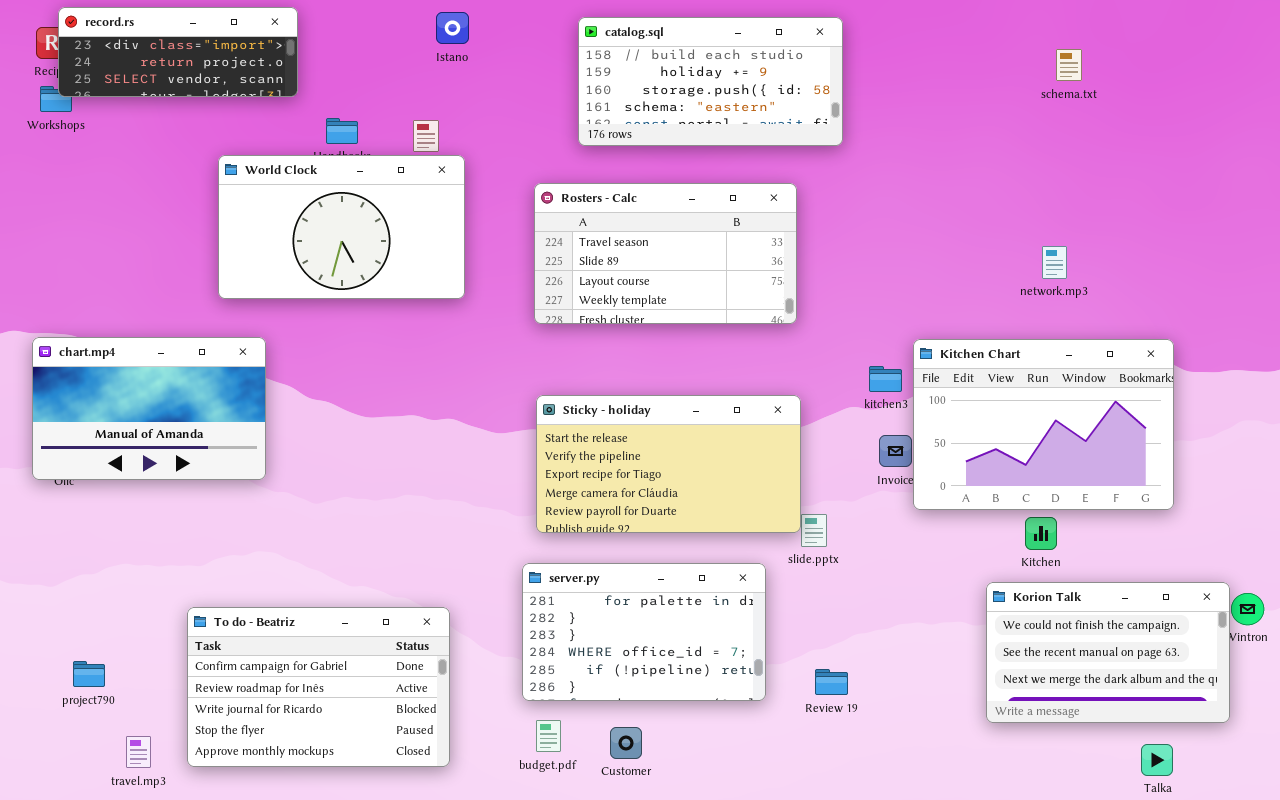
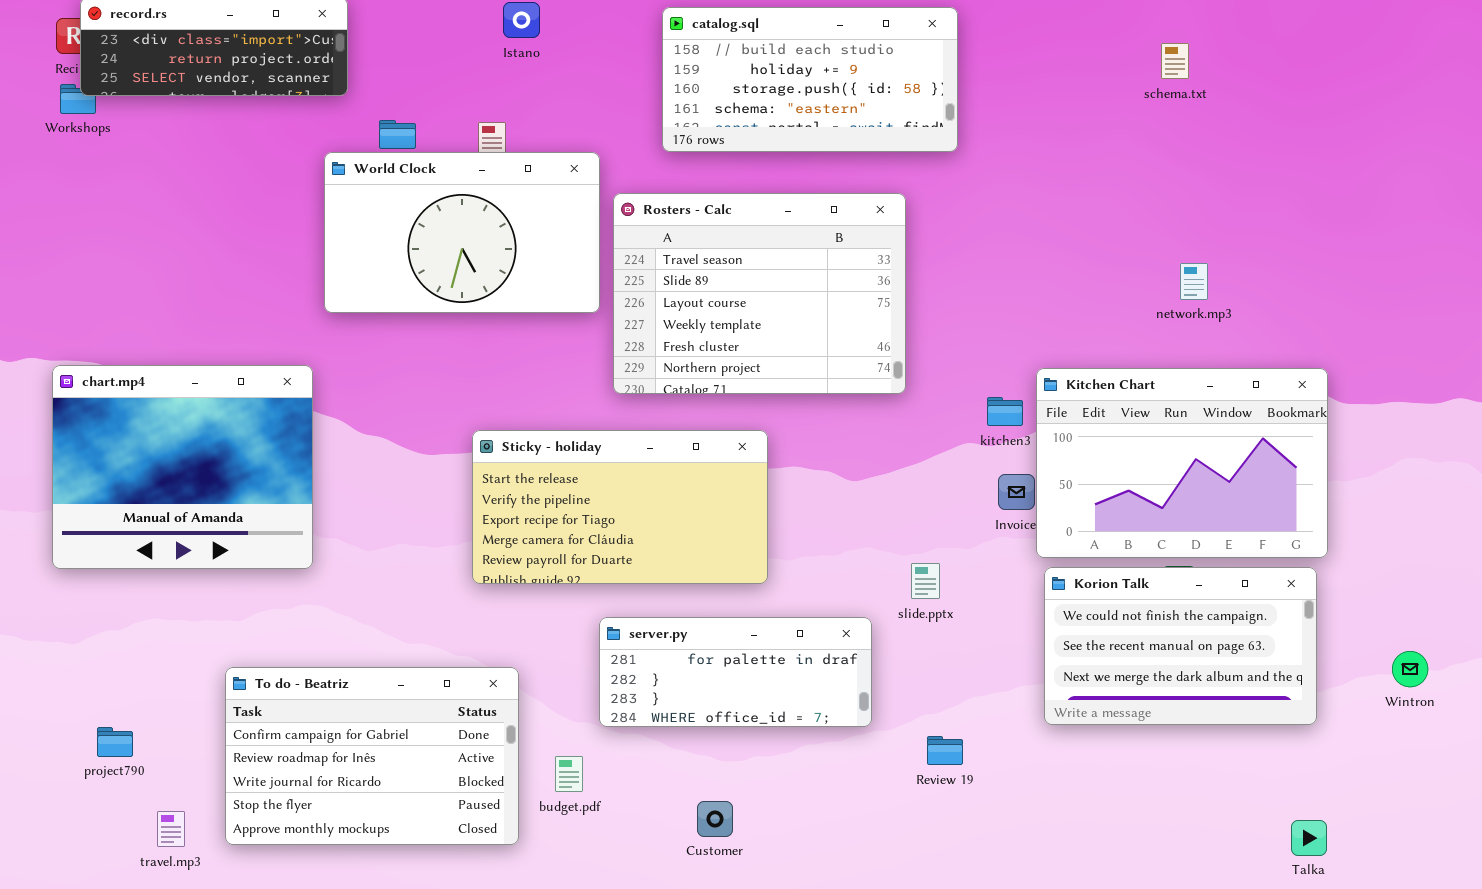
schema.txt: [1056,49,1082,81] -> [1161,43,1189,79], moved
World Clock: [218,155,465,299] -> [324,152,600,313], moved
Rosters - Calc: [534,183,797,324] -> [613,193,906,394], resized
chart.mp4: [32,337,266,480] -> [52,365,313,569], resized
Sticky - holiday: [536,395,801,533] -> [472,430,768,584], moved
server.py: [522,563,766,701] -> [599,617,872,727], resized
Korion Talk: [986,582,1230,723] -> [1044,567,1317,725], moved
budget.pdf: [536,720,561,752] -> [555,756,583,792], moved

